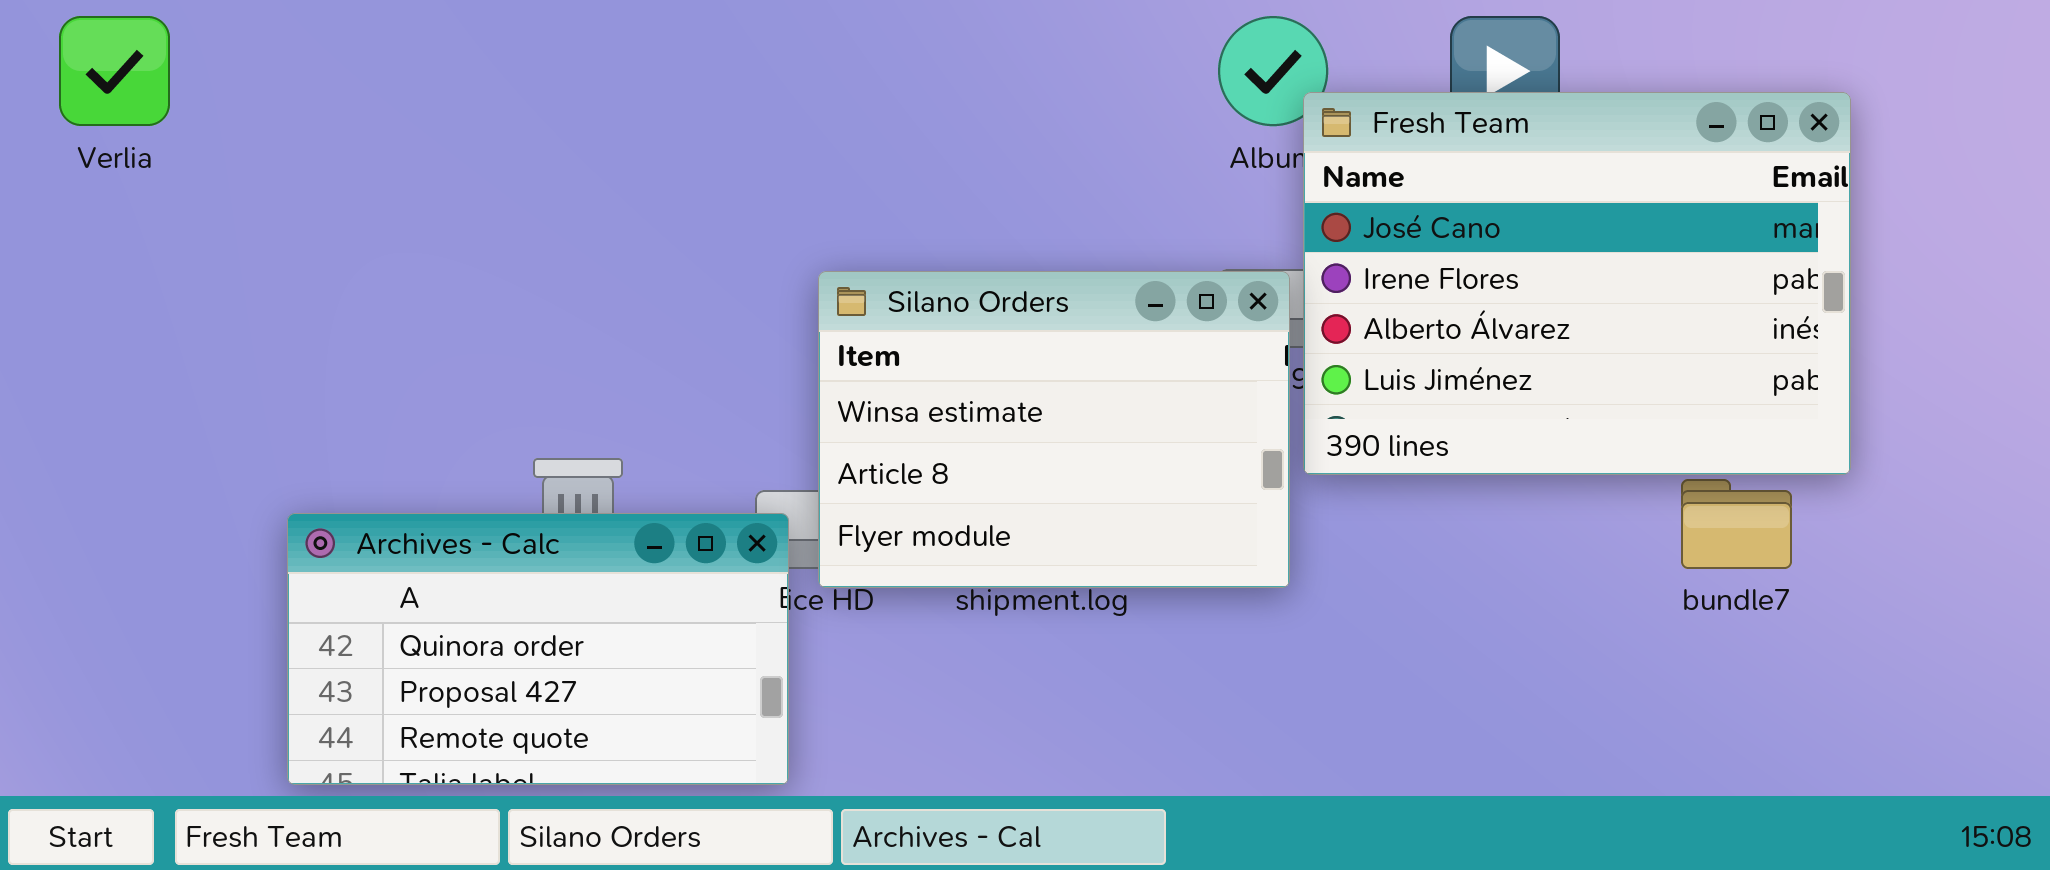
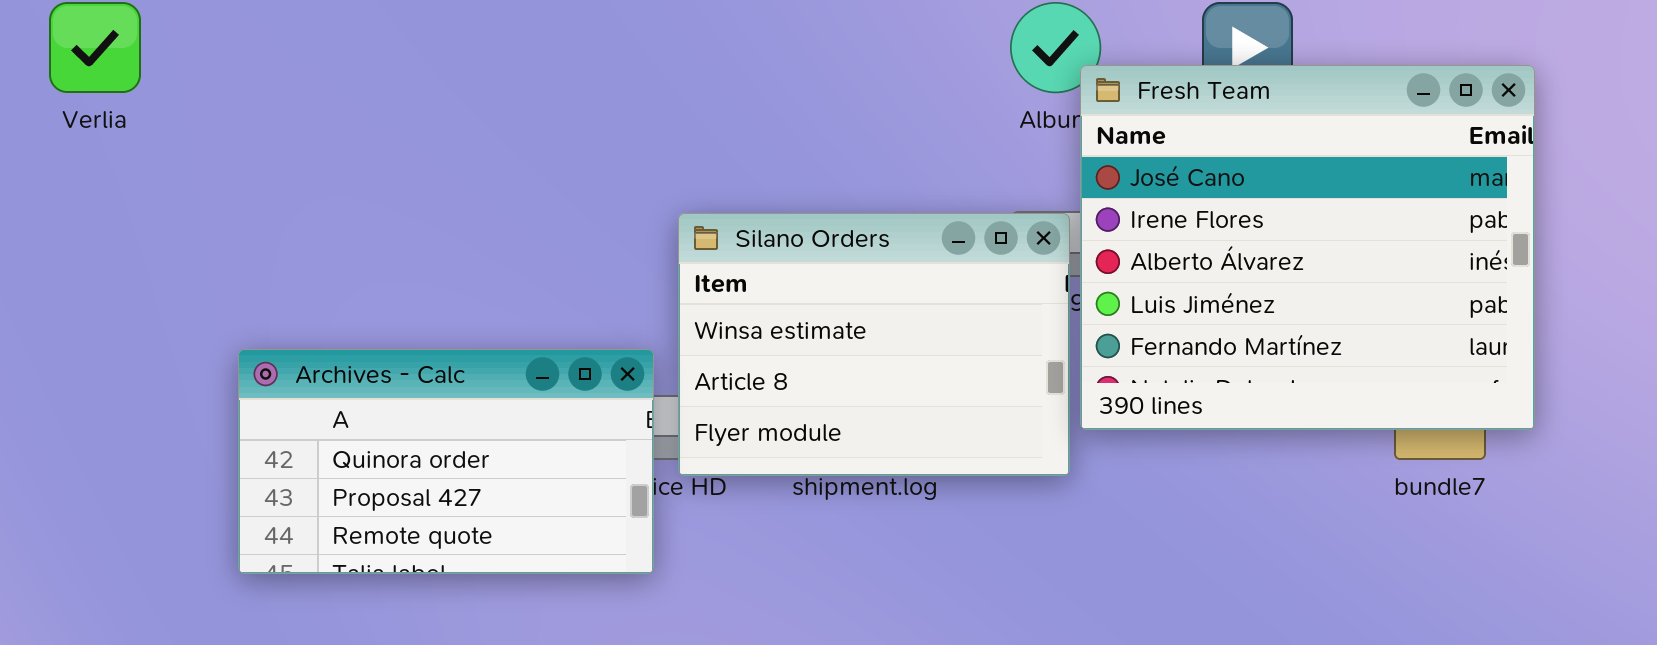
Fresh Team: [1303,92,1851,475] -> [1080,65,1535,430], resized
Archives - Calc: [287,513,789,785] -> [238,349,654,574], moved

